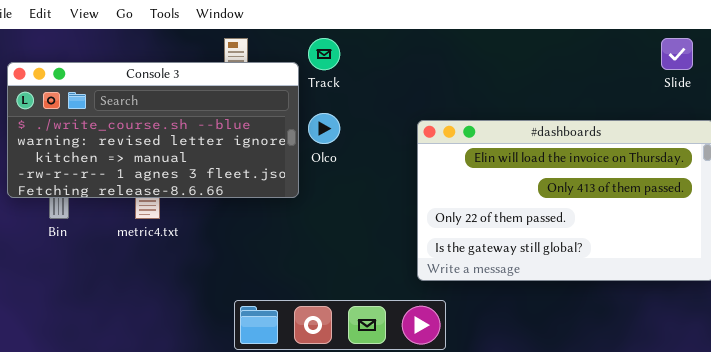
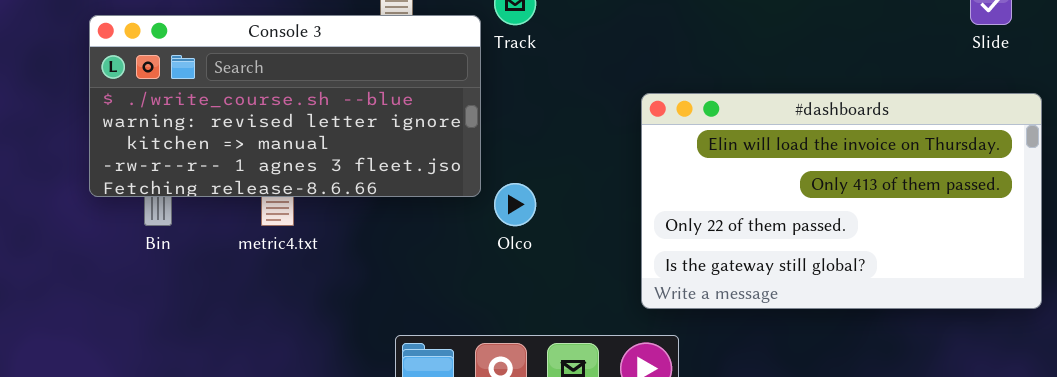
Olco: [308,113,340,144] -> [494,183,536,226], moved

